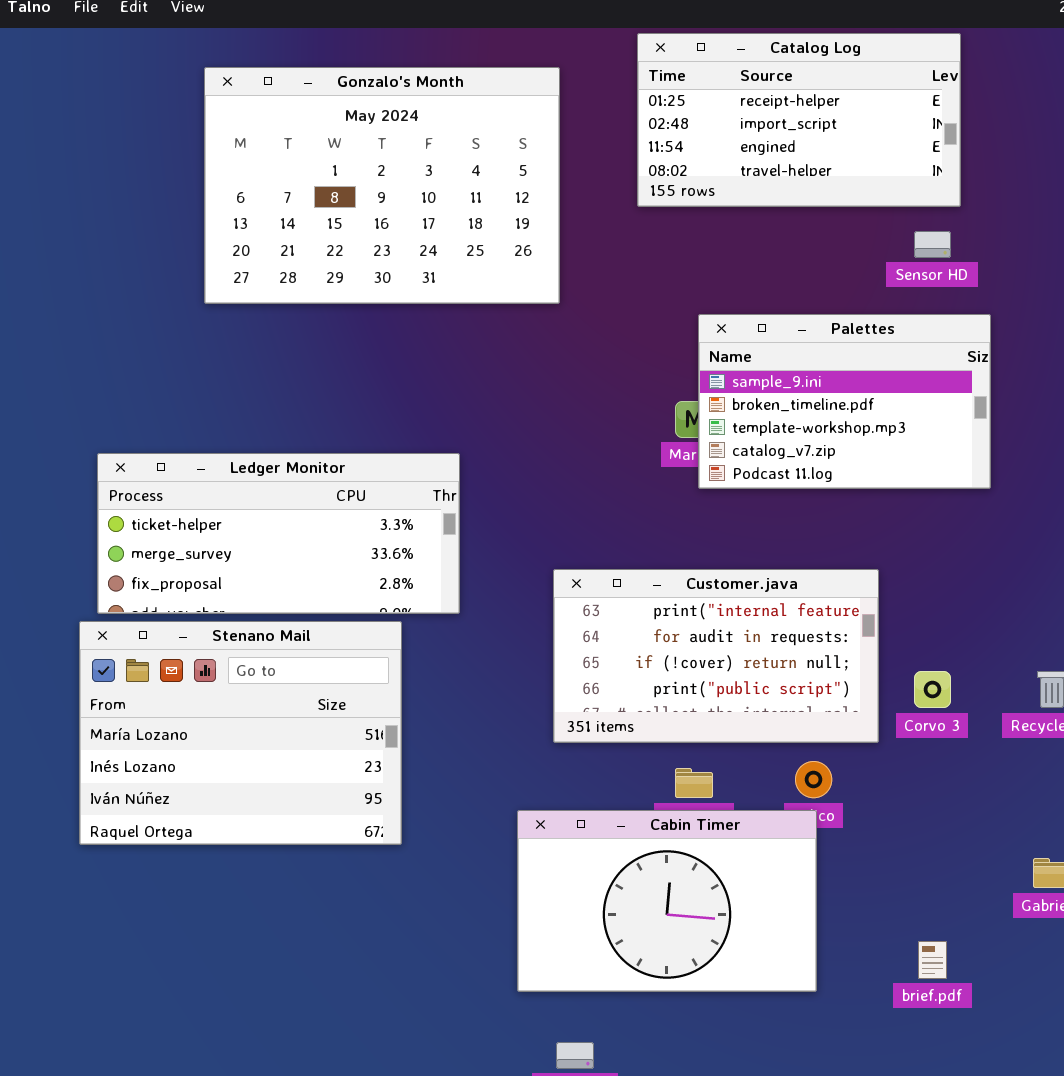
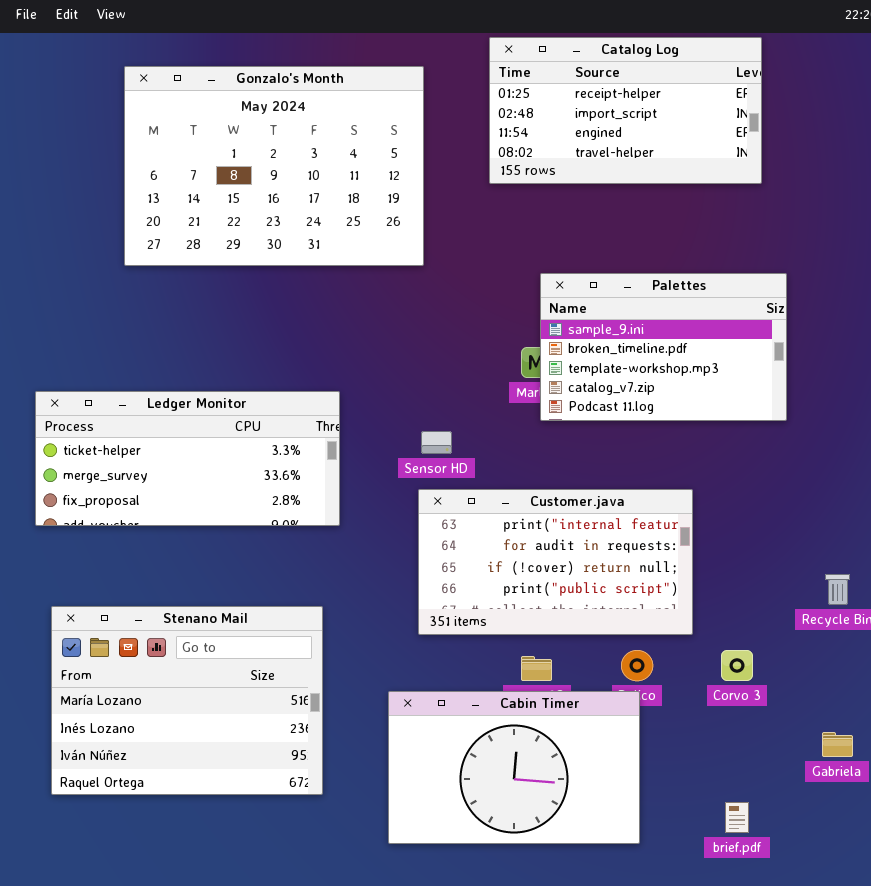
Sensor HD: [914,231,951,258] -> [421,431,452,454], moved
Stenano Mail: [79,621,402,845] -> [51,606,323,795], moved
Corvo 3: [914,671,951,708] -> [721,650,753,681], moved

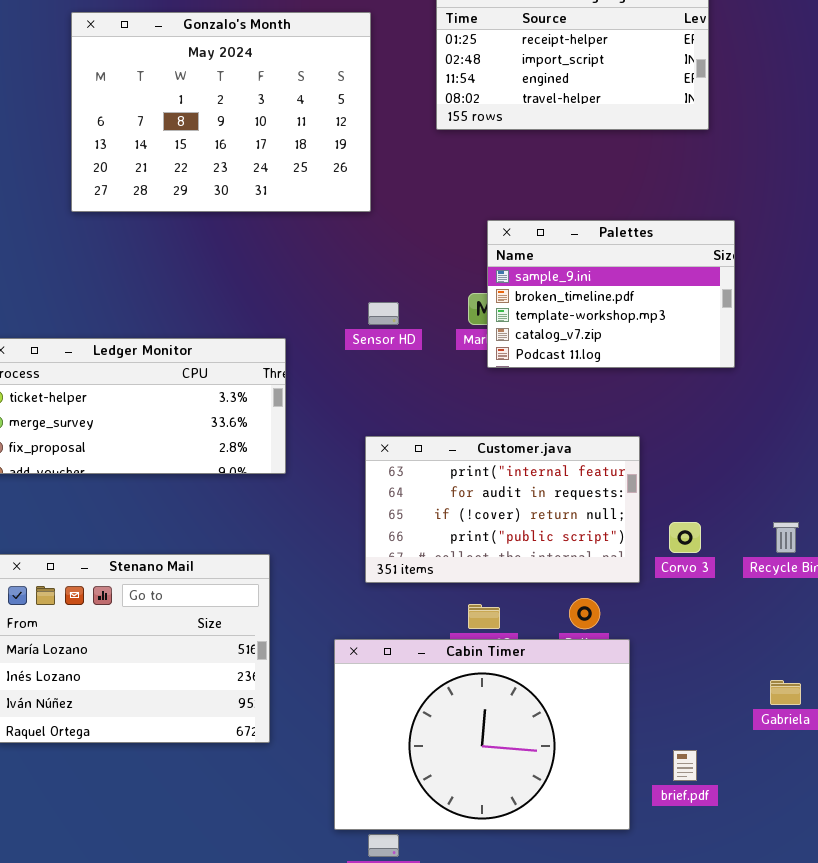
Sensor HD: [421,431,452,454] -> [368,302,399,325], moved
Corvo 3: [721,650,753,681] -> [669,522,701,553], moved
Cabin Timer: [388,691,640,844] -> [334,639,630,830], resized

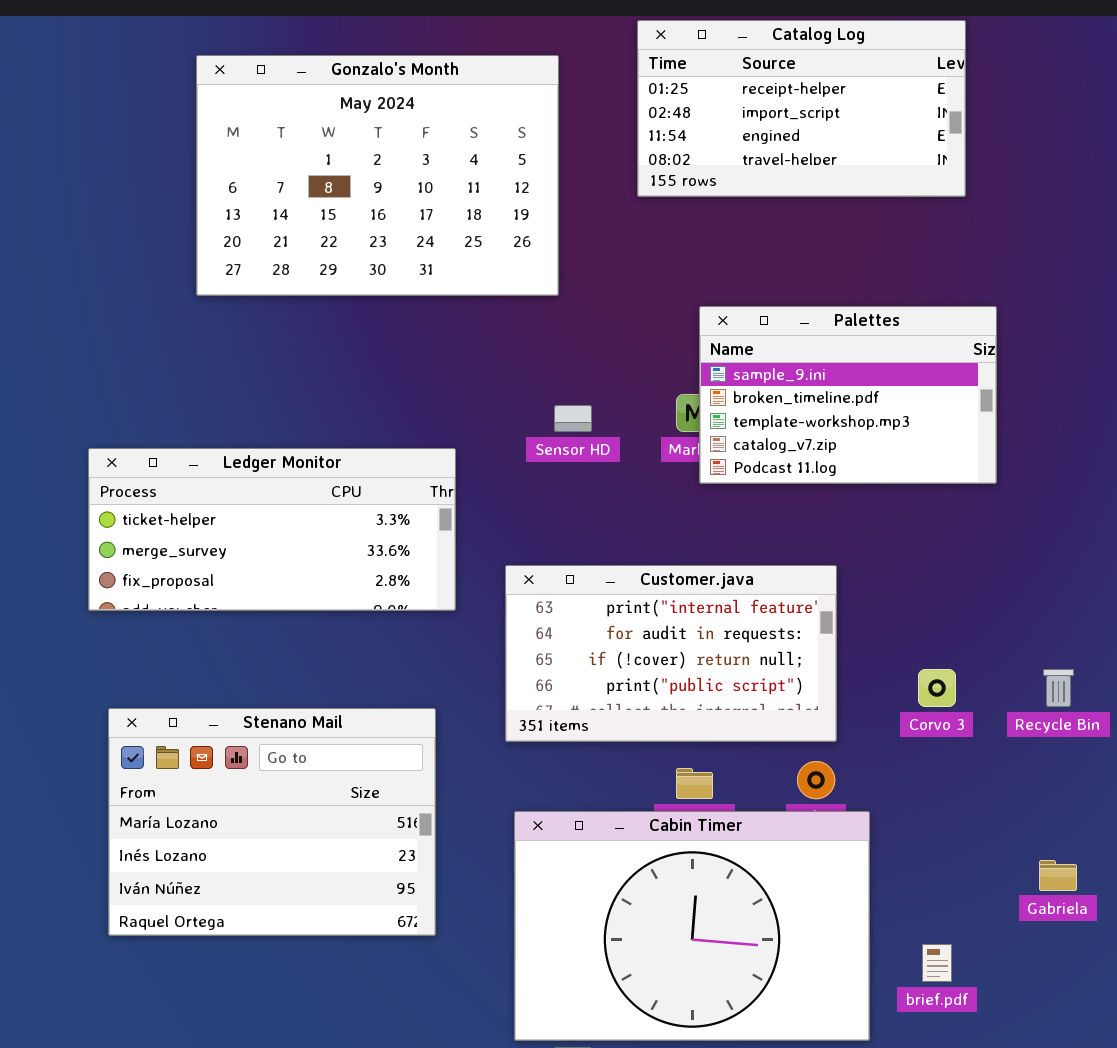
Customer.java: [365,436,640,583] -> [505,565,837,742], moved

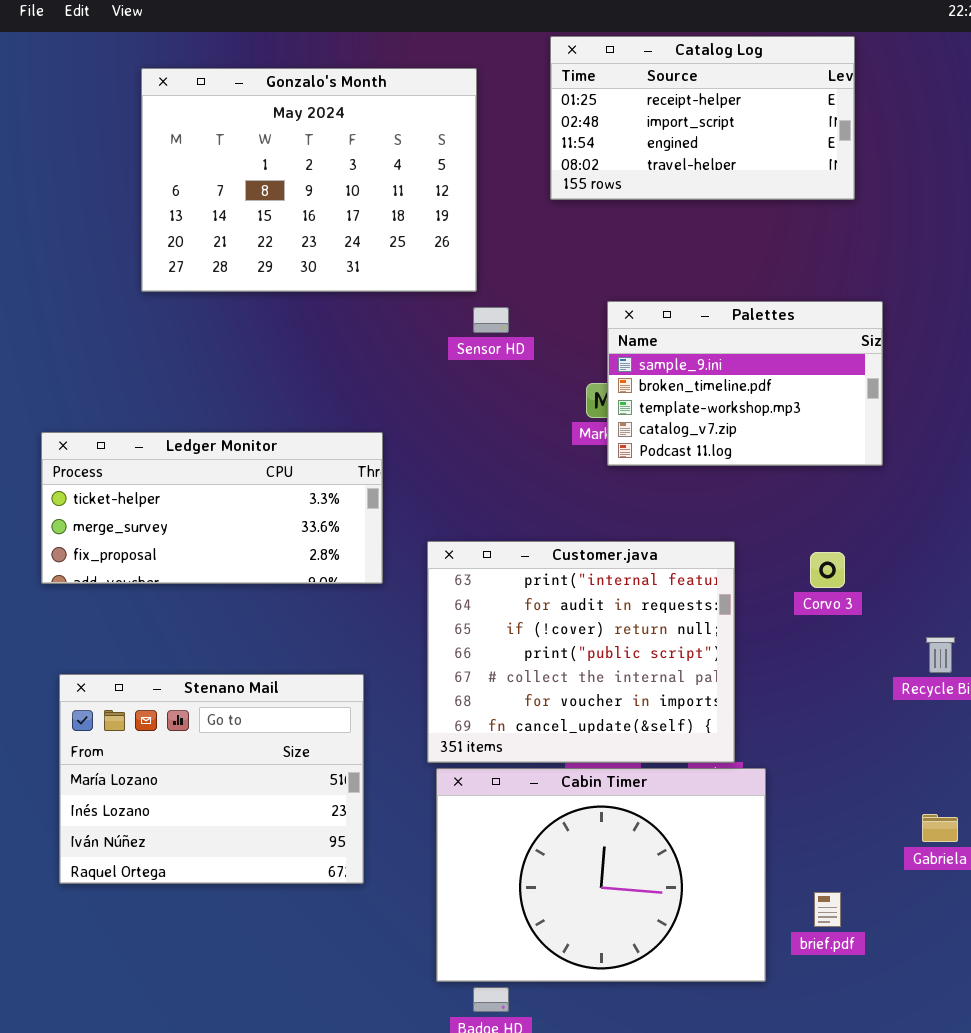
Sensor HD: [554,405,592,432] -> [473,307,509,333], moved
Customer.java: [505,565,837,742] -> [427,541,735,763], resized
Corvo 3: [918,669,956,707] -> [810,552,845,588], moved

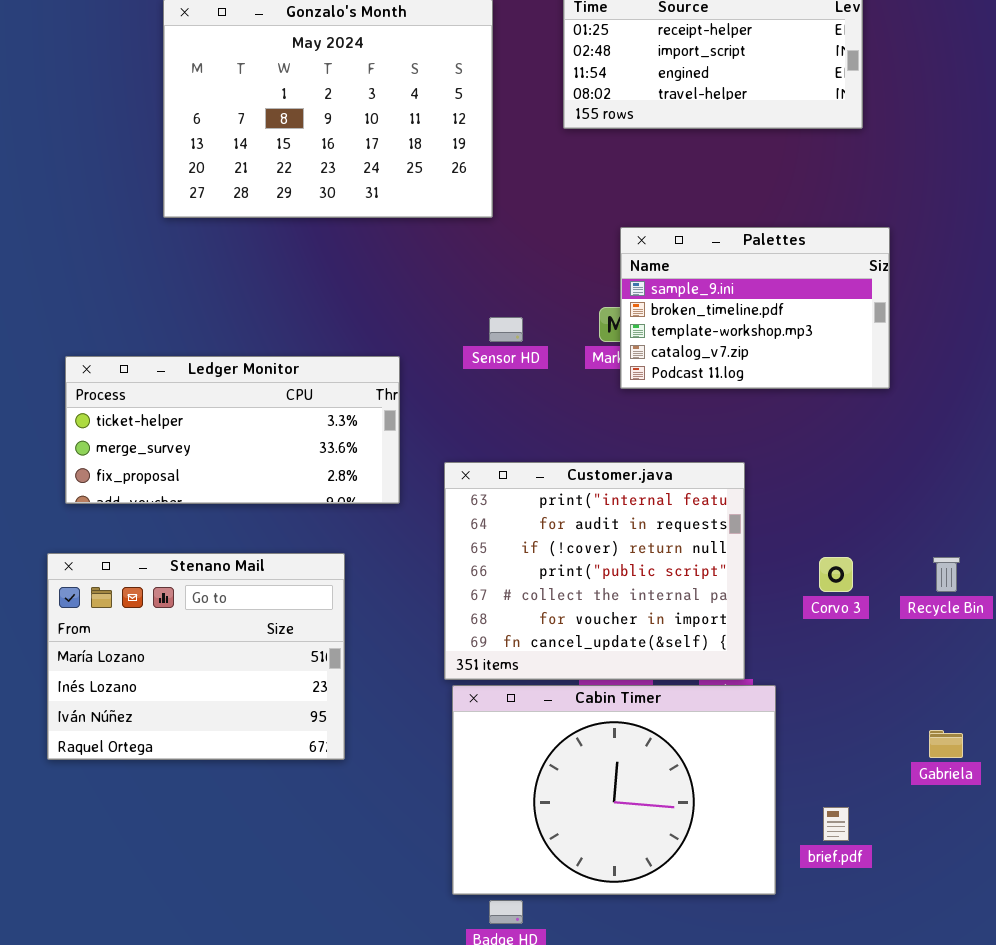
Sensor HD: [473,307,509,333] -> [489,317,523,342], moved
Corvo 3: [810,552,845,588] -> [819,557,853,592], moved
Stenano Mail: [59,674,364,884] -> [47,553,345,760], moved

